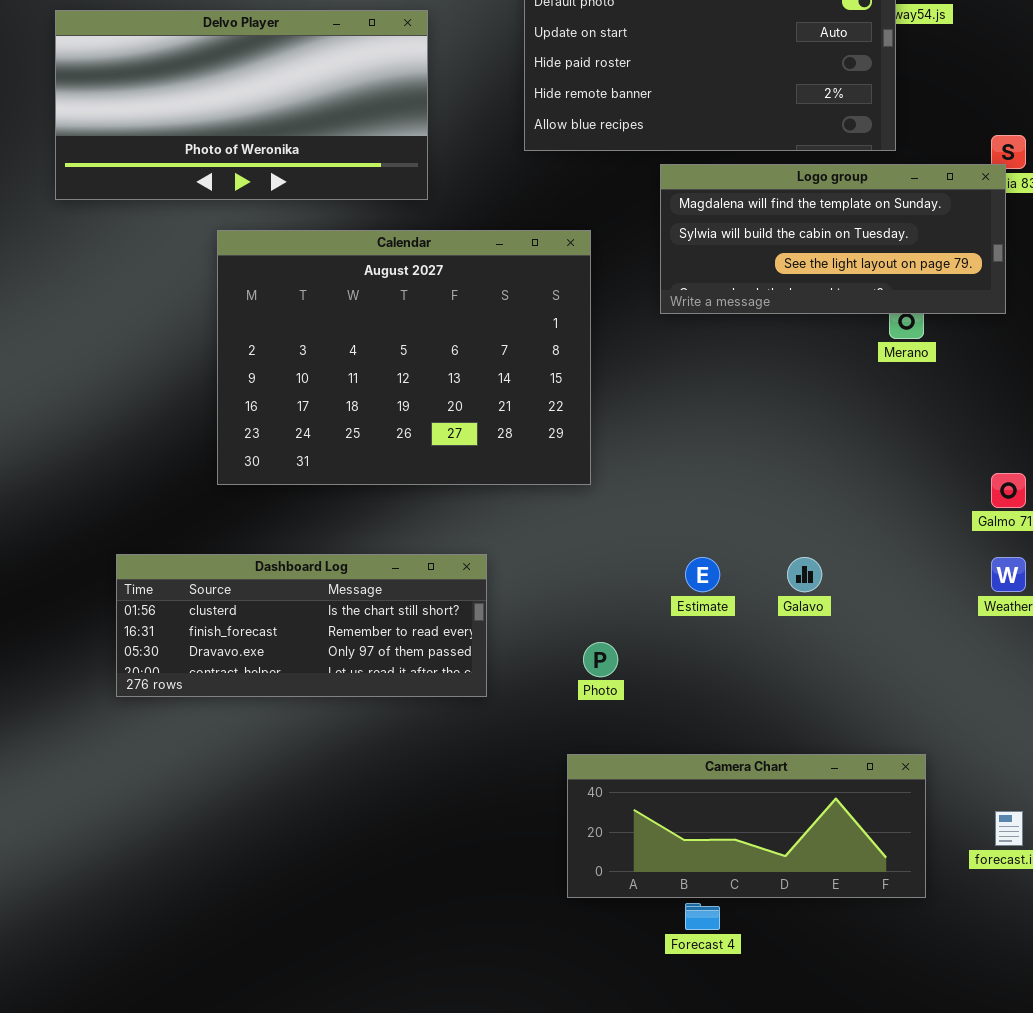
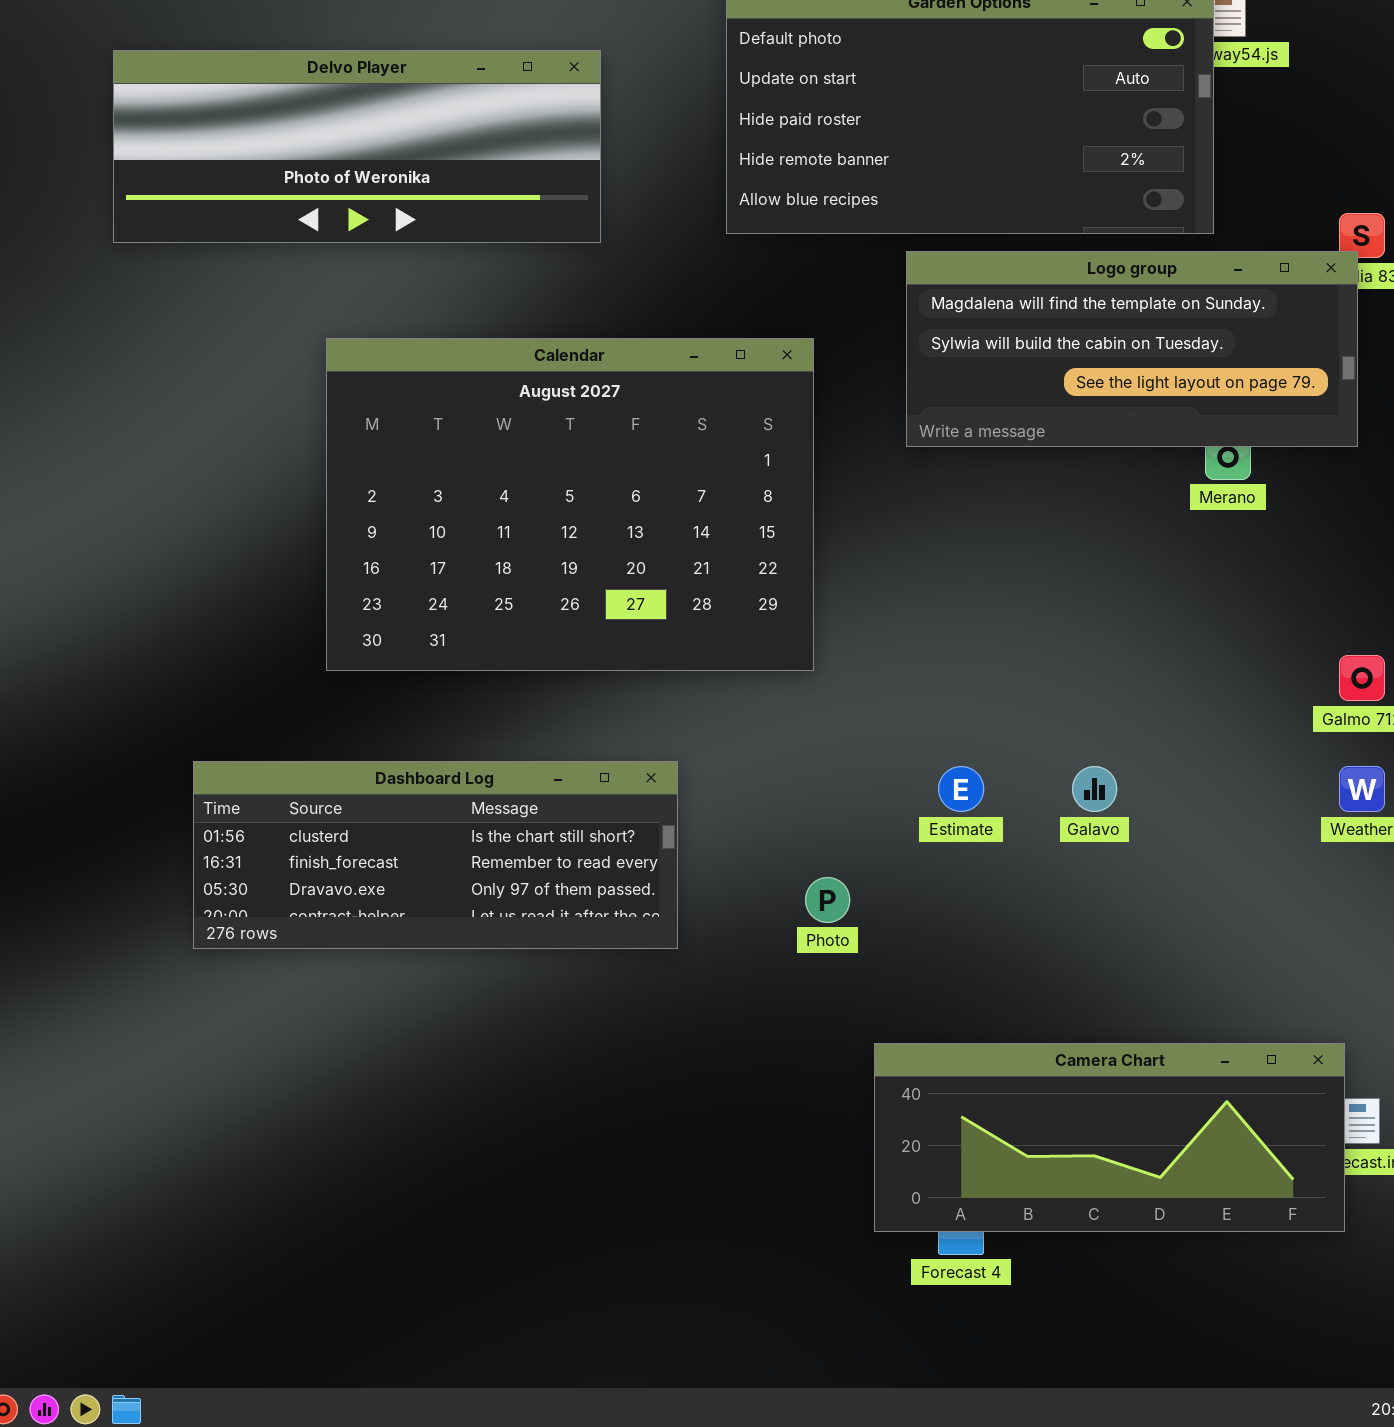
Delvo Player: [55,10,428,200] -> [113,50,601,243], resized
Camera Chart: [567,754,926,898] -> [874,1043,1345,1232], moved

